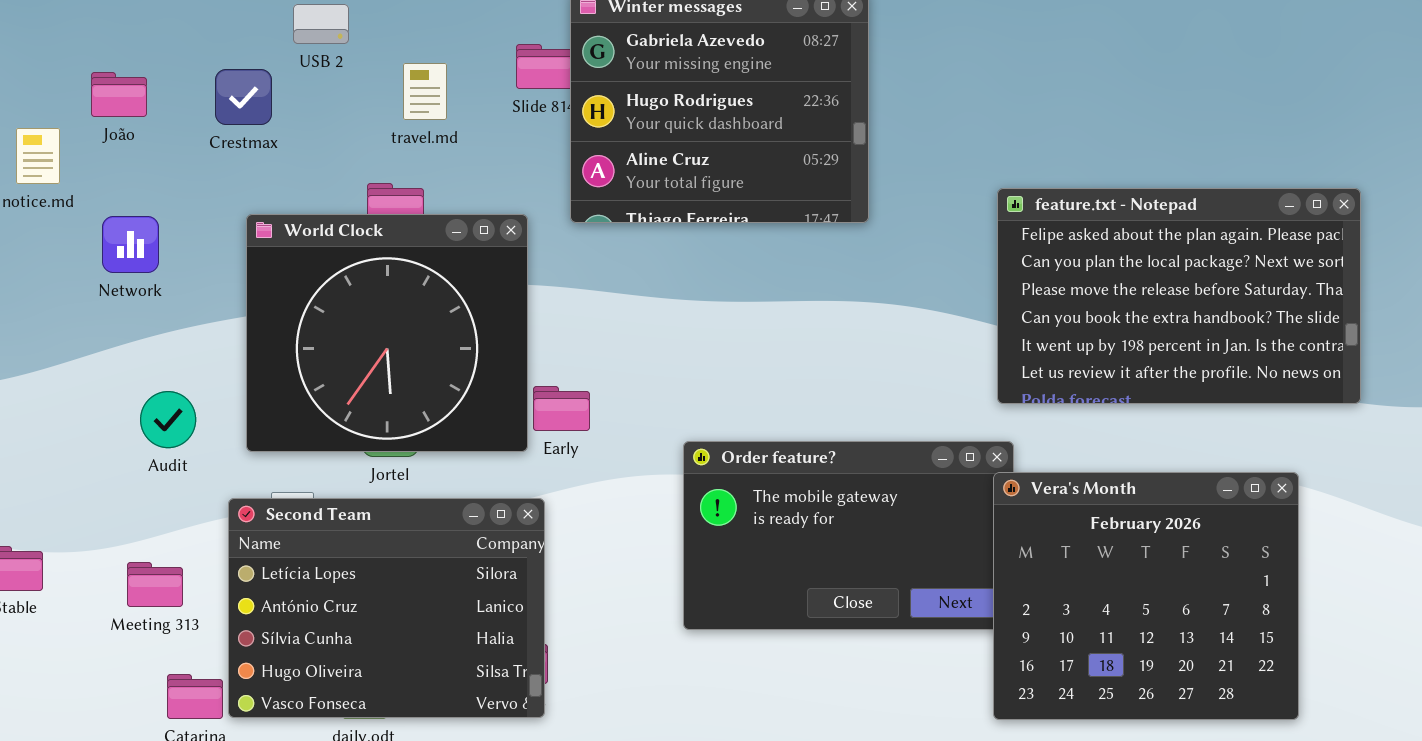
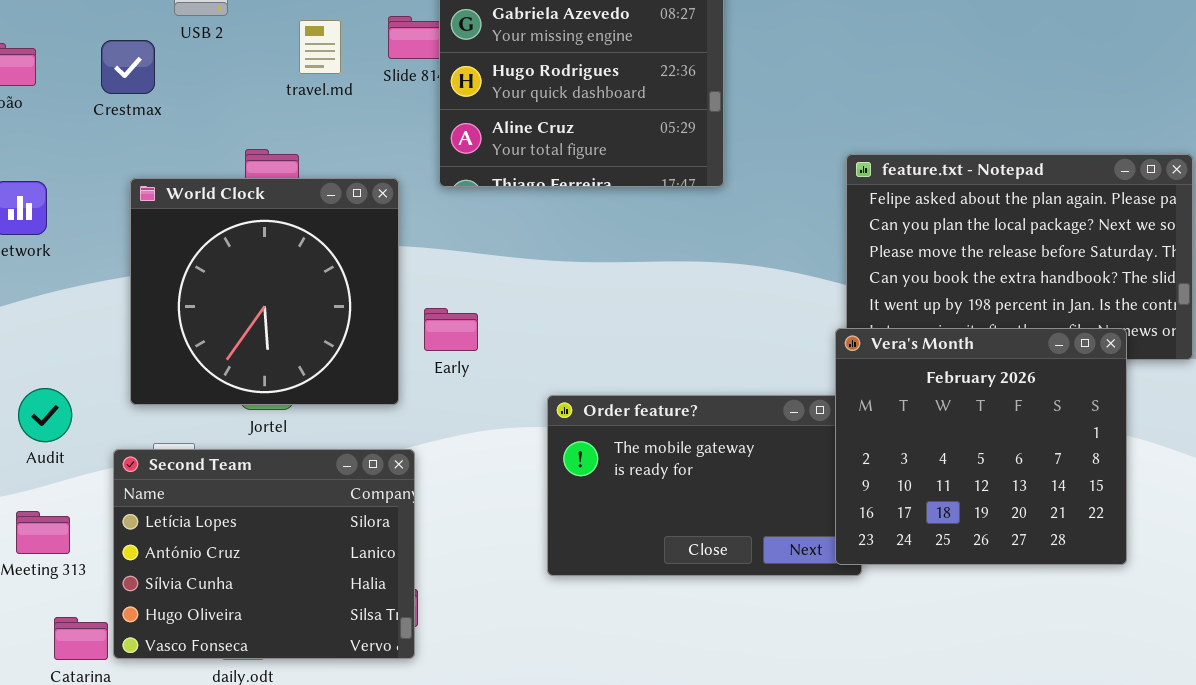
travel.md: [403,63,447,120] -> [299,20,341,74], moved
Early: [533,386,590,431] -> [424,308,478,351], moved
Audit: [140,391,196,448] -> [18,388,72,442], moved
Vera's Month: [993,472,1299,720] -> [835,328,1127,565], moved

